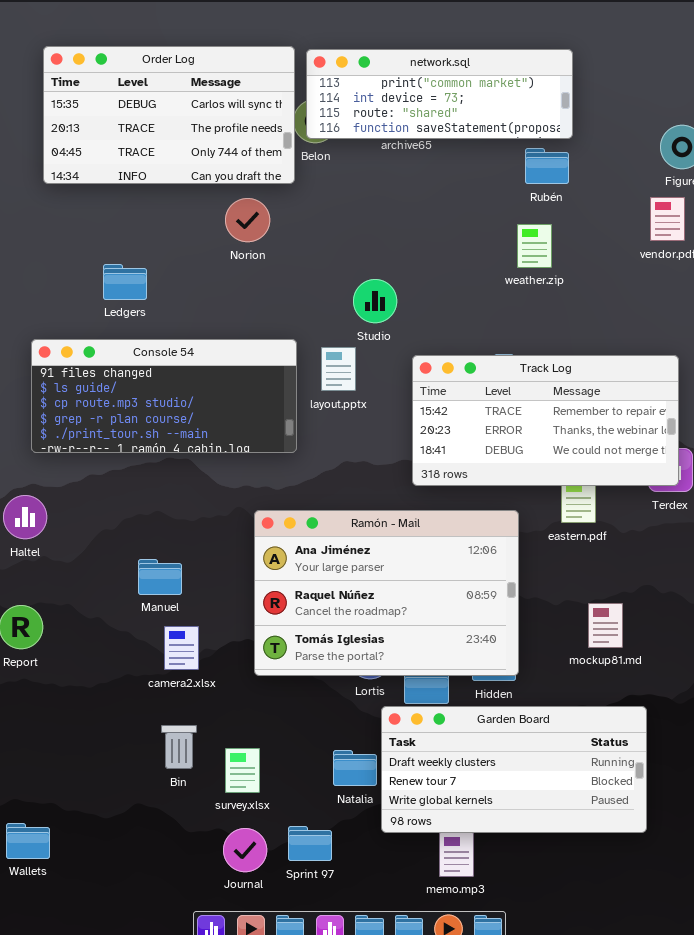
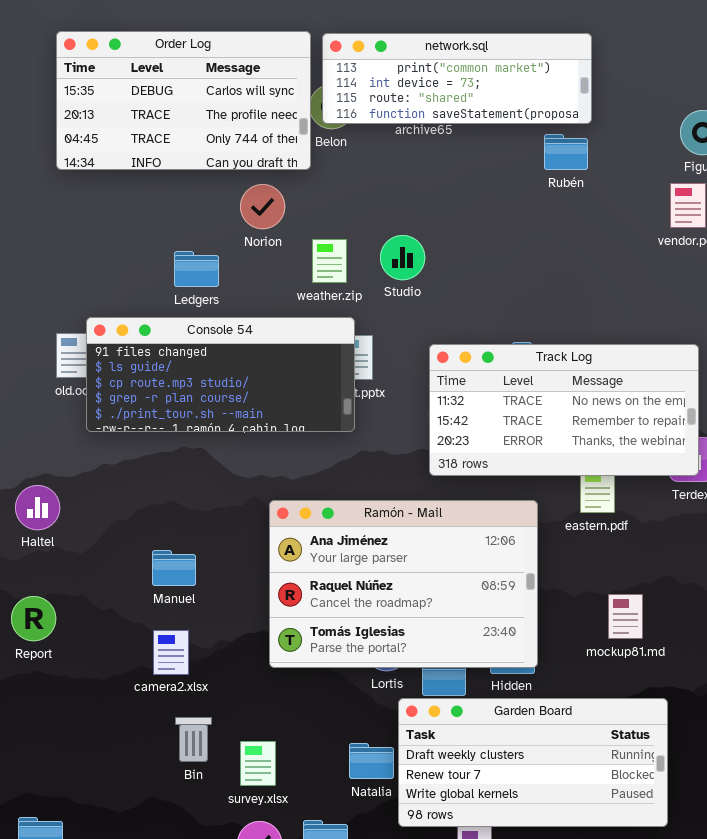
weather.zip: [517,224,552,268] -> [312,239,347,283], moved
Ledgers: [103,264,147,300] -> [174,251,219,287], moved
Studio: [353,279,397,323] -> [380,235,425,280], moved
Console 54: [31,339,297,453] -> [86,317,355,432], moved
Track Log: [412,355,679,486] -> [429,344,699,476], scrolled up 1 row
camera2.xlsx: [164,626,199,670] -> [153,630,189,675], moved

